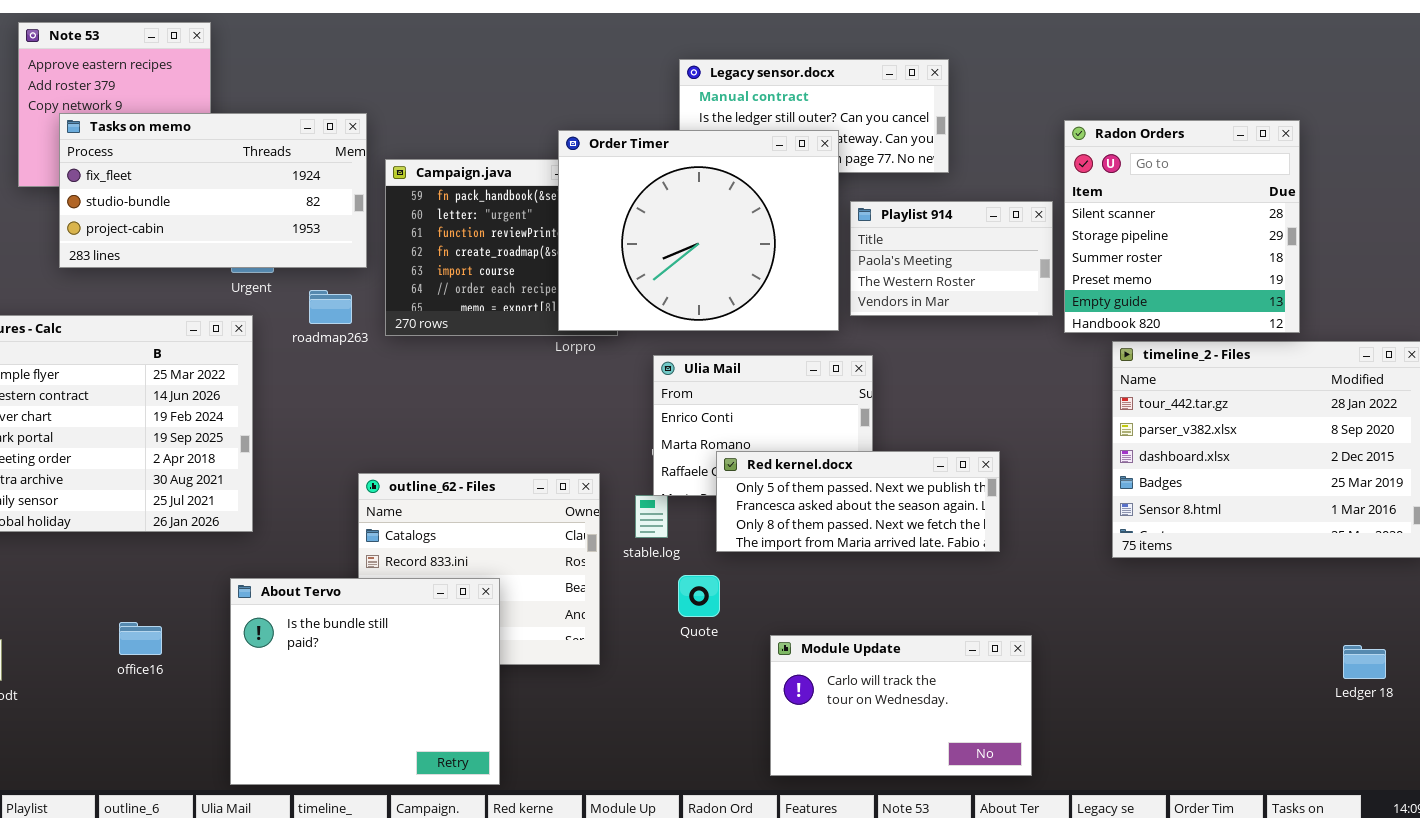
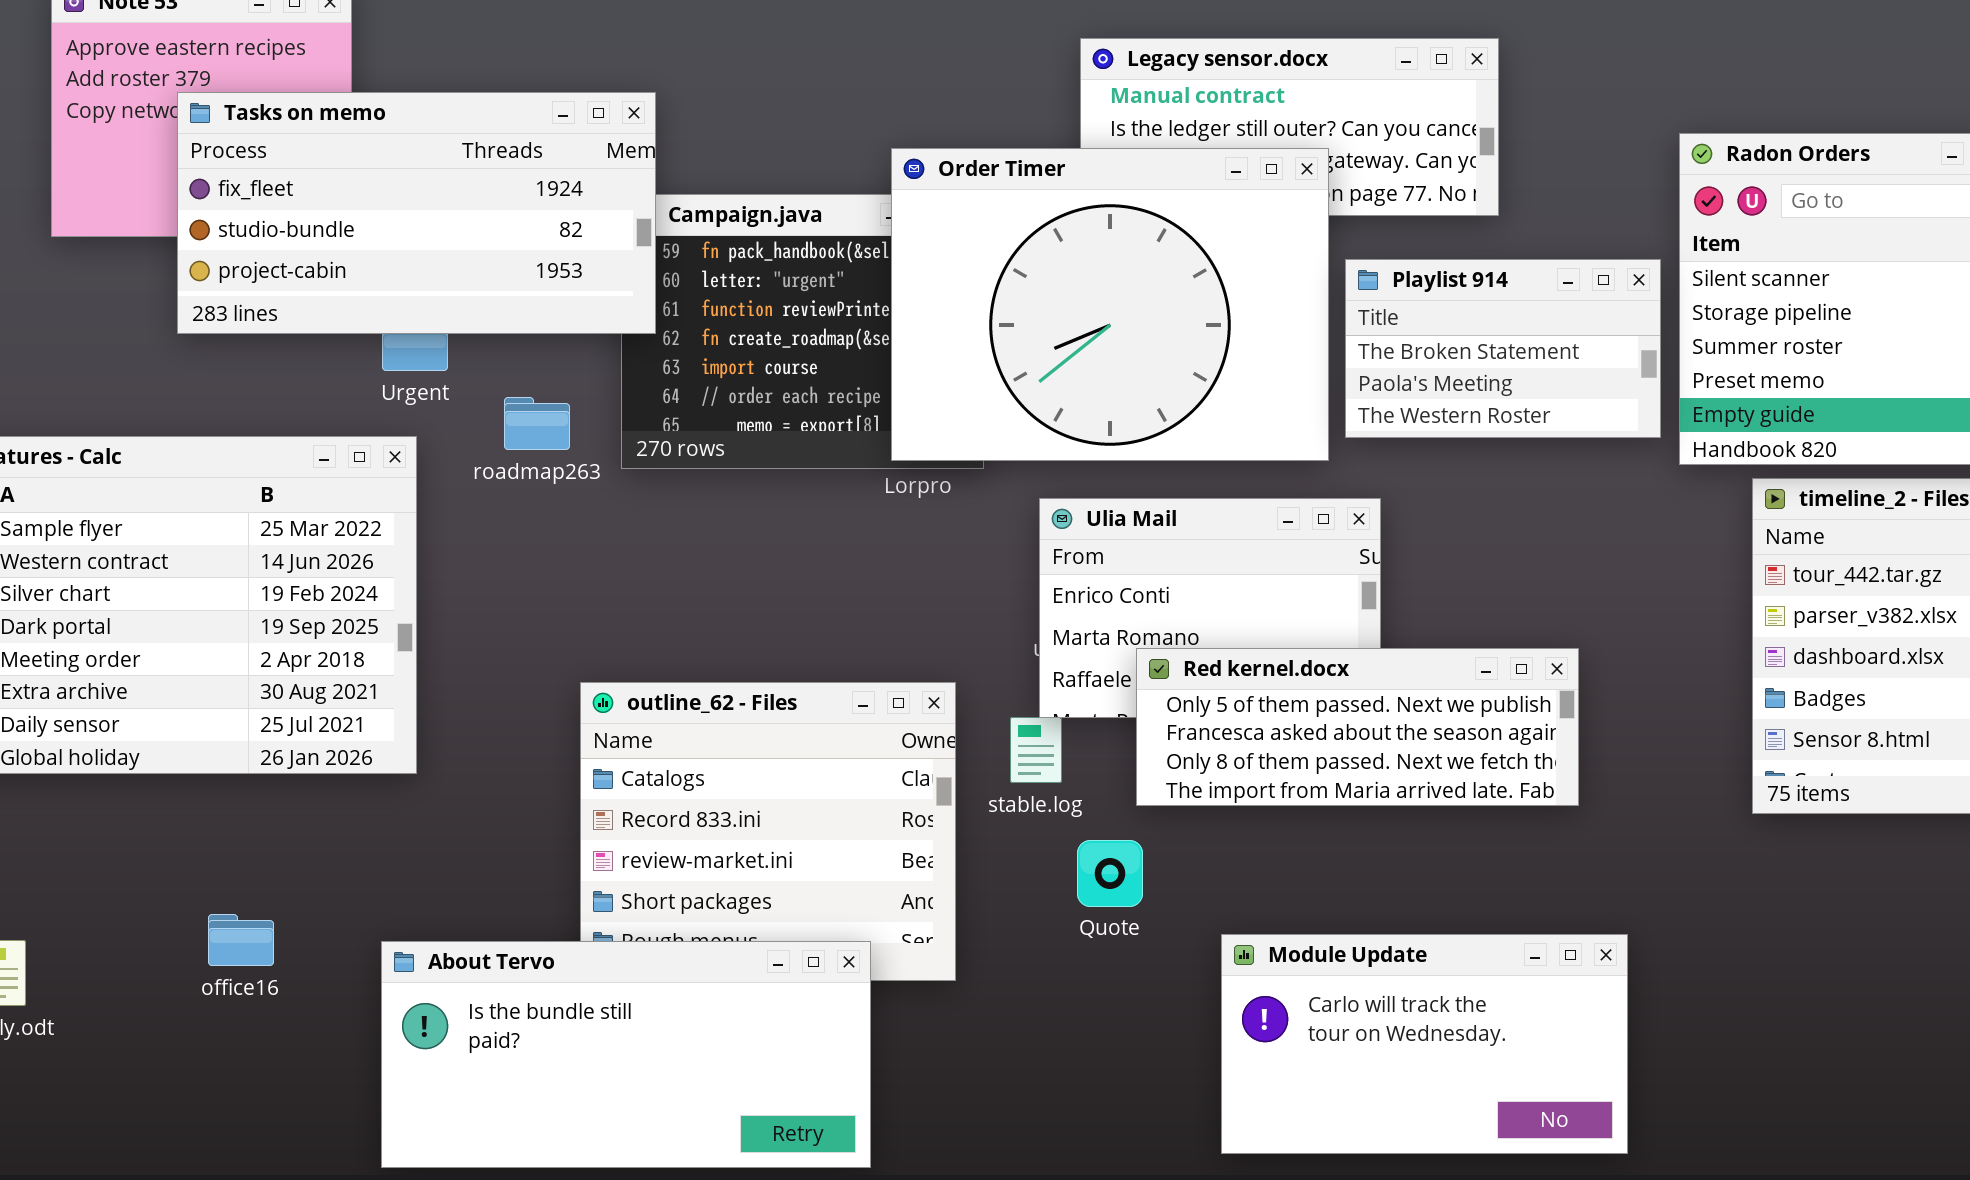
Tasks on memo: [59,113,367,268] -> [177,92,656,334], moved
Playlist 914: [850,201,1053,316] -> [1345,259,1661,438], scrolled up 1 row
About Tervo: [230,578,500,785] -> [381,941,871,1168], resized

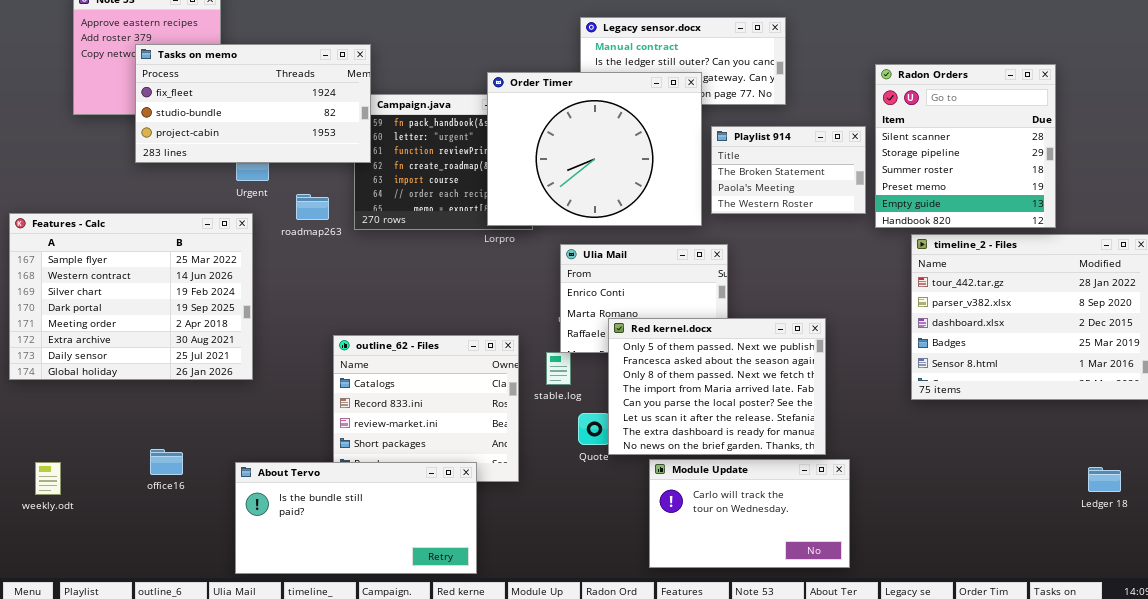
Red kernel.docx: [1136,648,1579,806] -> [608,318,826,455], resized

